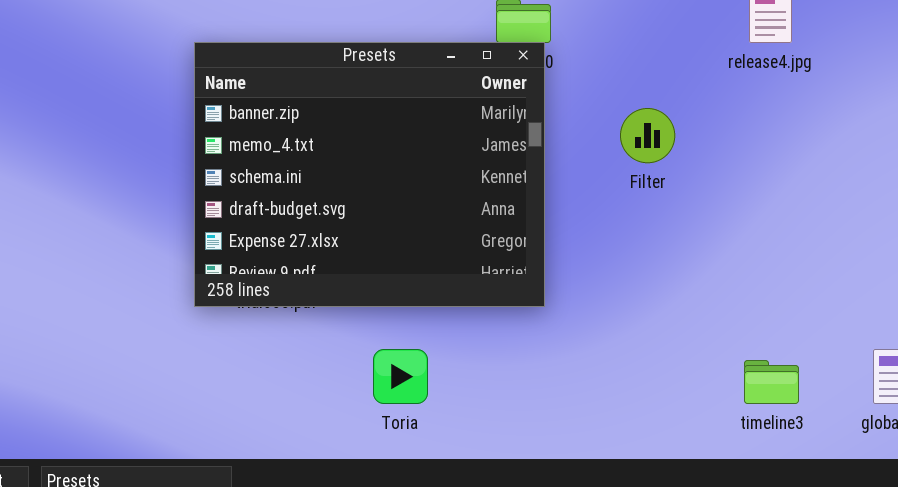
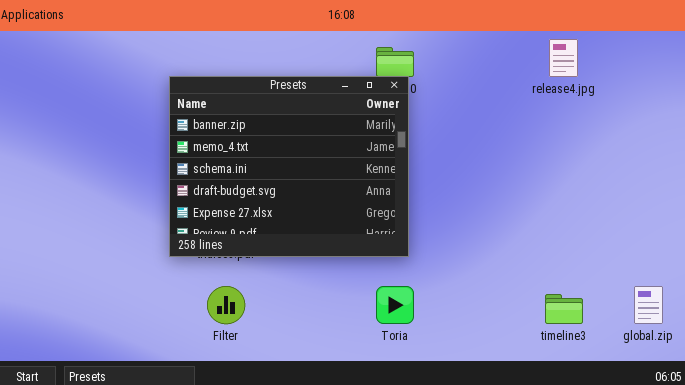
Filter: [620,108,675,163] -> [207,286,245,324], moved
Toria: [373,349,428,404] -> [376,286,414,324], moved

